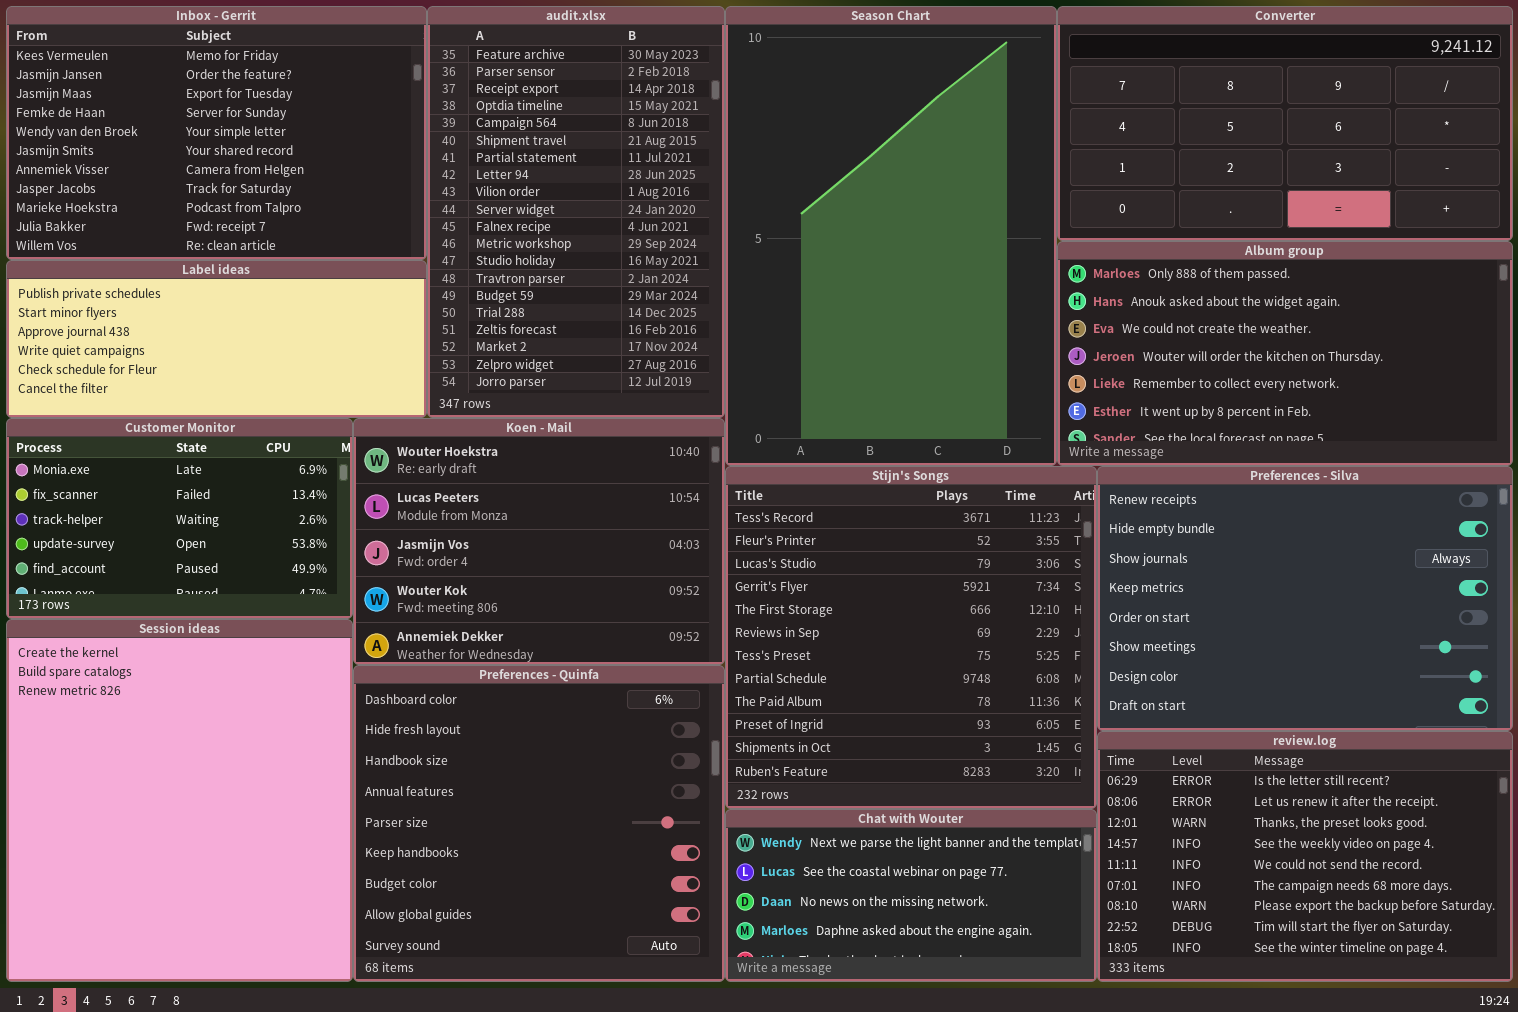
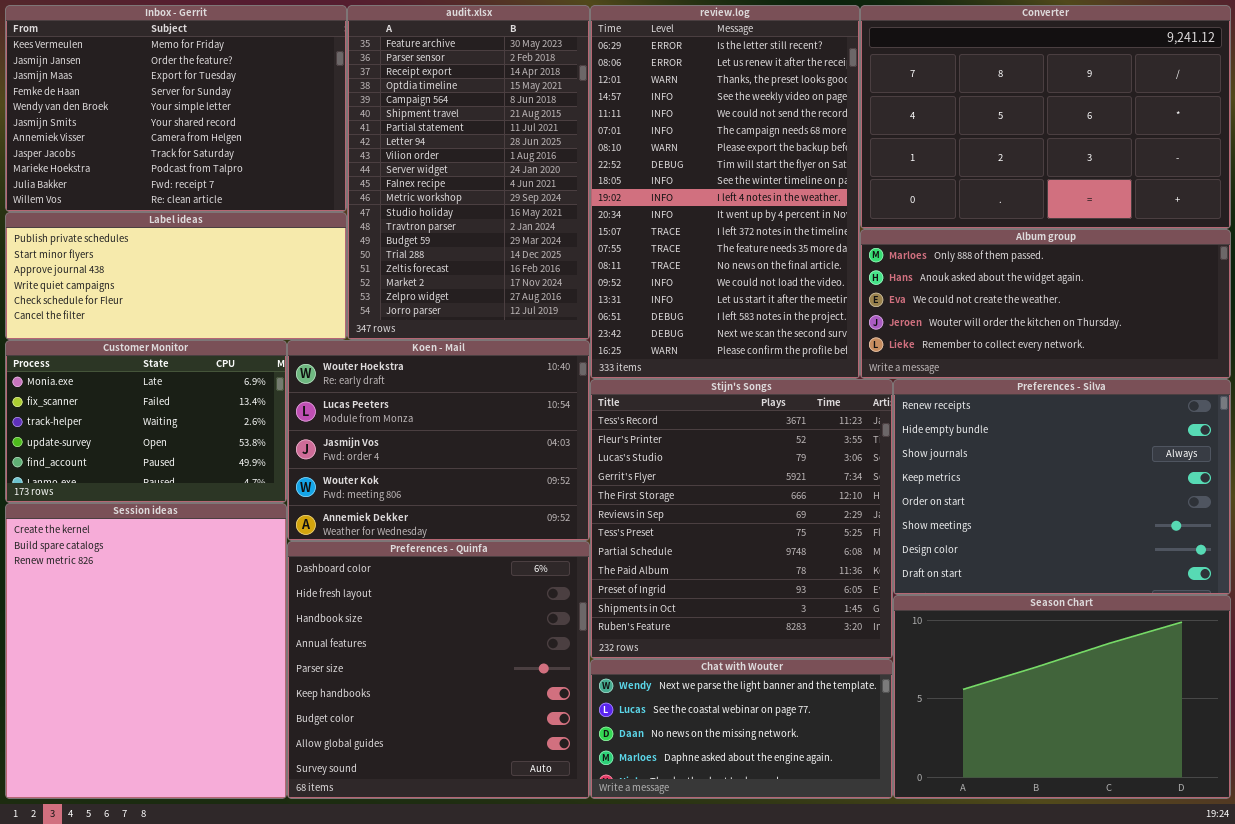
Season Chart: [725,6,1057,466] -> [893,595,1231,799], moved, resized
Converter: [1057,6,1513,241] -> [860,5,1231,229], resized
Album group: [1057,241,1513,466] -> [860,229,1231,379], resized
review.log: [1097,731,1513,982] -> [590,5,860,379], moved, resized

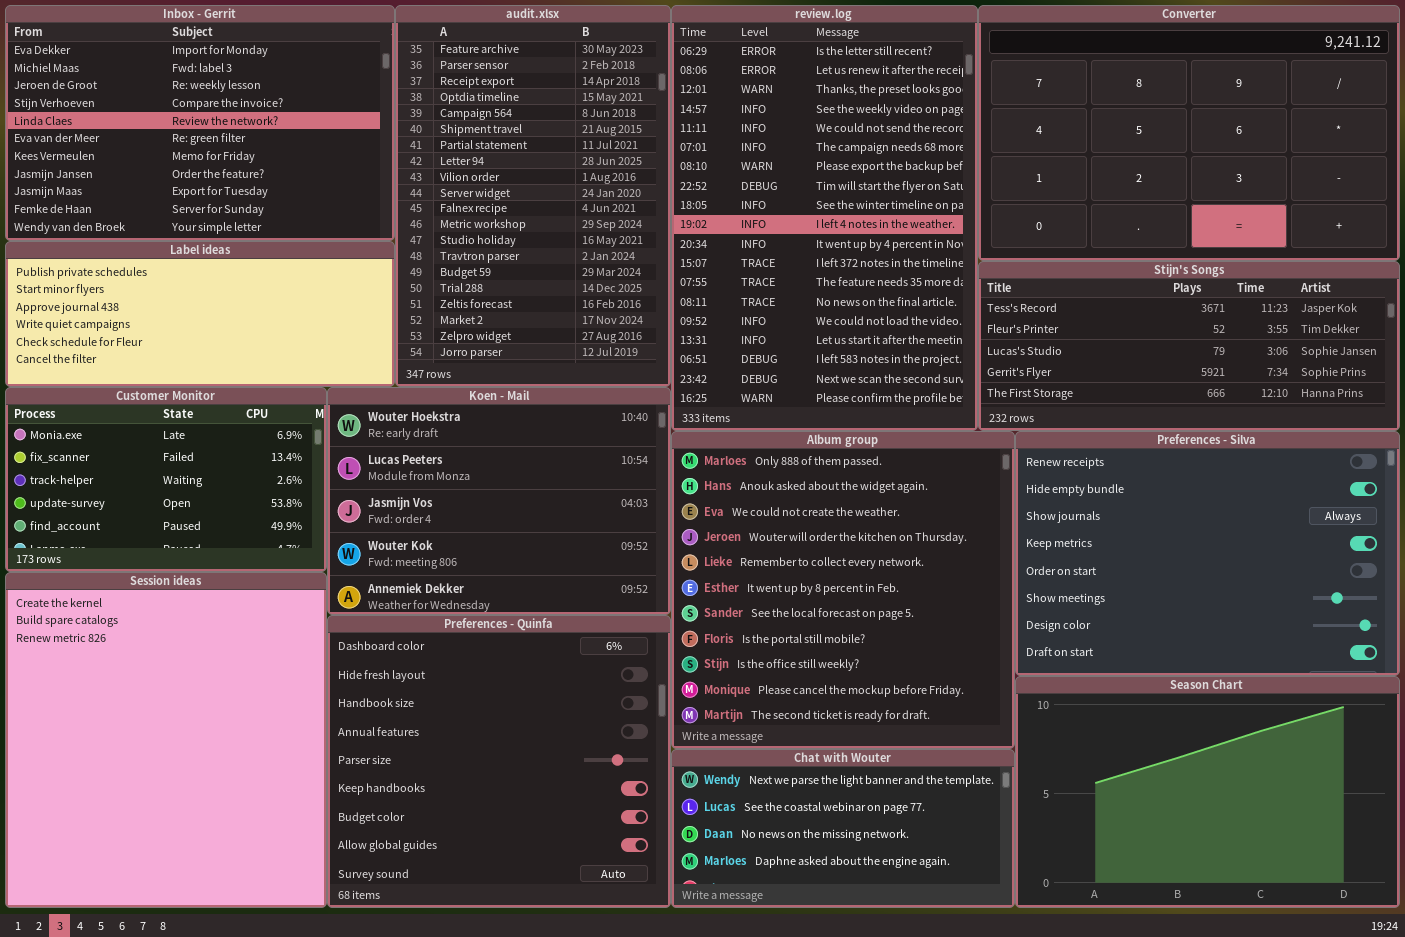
Inbox - Gerrit: [5,5,347,212] -> [5,5,395,241], scrolled up 6 rows
Album group: [860,229,1231,379] -> [671,431,1015,749], moved, resized
Stijn's Songs: [590,379,893,659] -> [978,261,1400,431], moved, resized

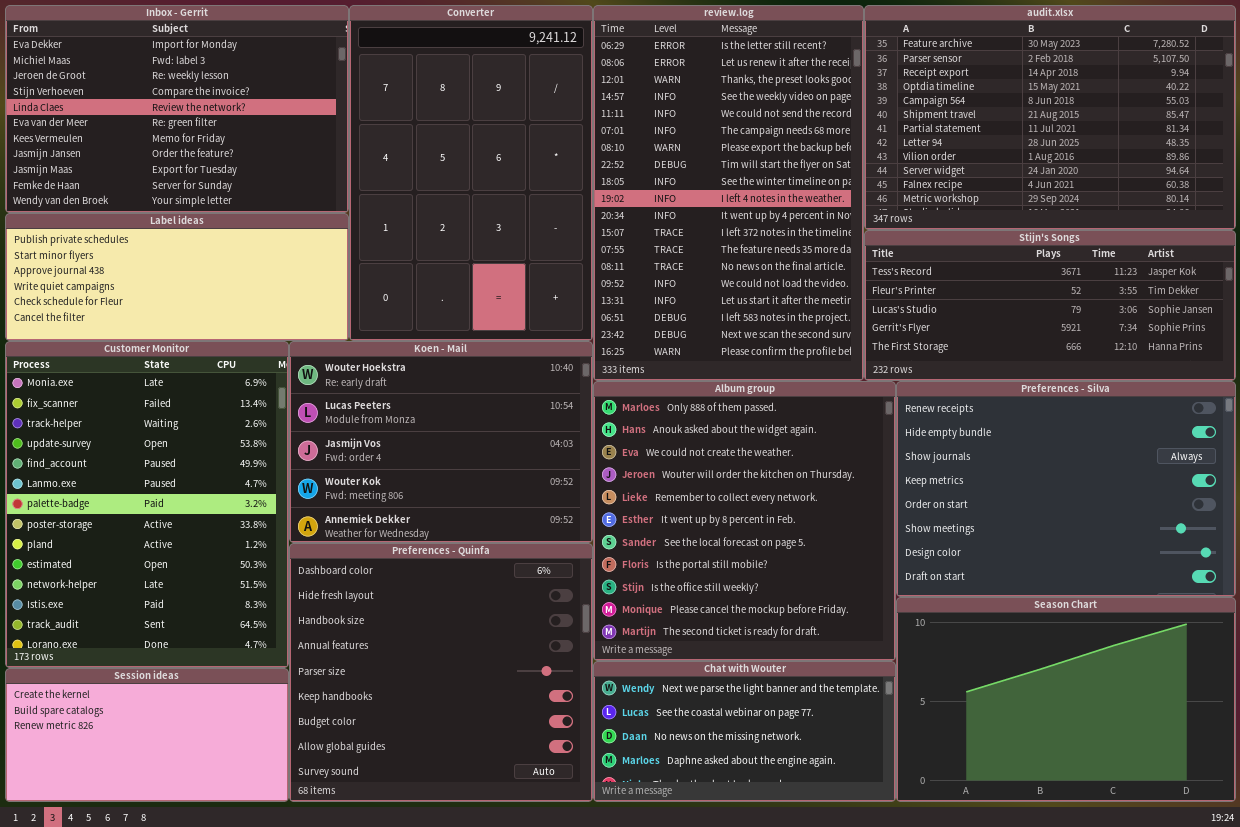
audit.xlsx: [395,5,671,387] -> [864,5,1236,230], moved, resized
Converter: [978,5,1400,261] -> [349,5,593,341], moved, resized
Customer Monitor: [5,387,327,572] -> [5,341,289,668], resized
Session ideas: [5,572,327,908] -> [5,668,289,802], resized

